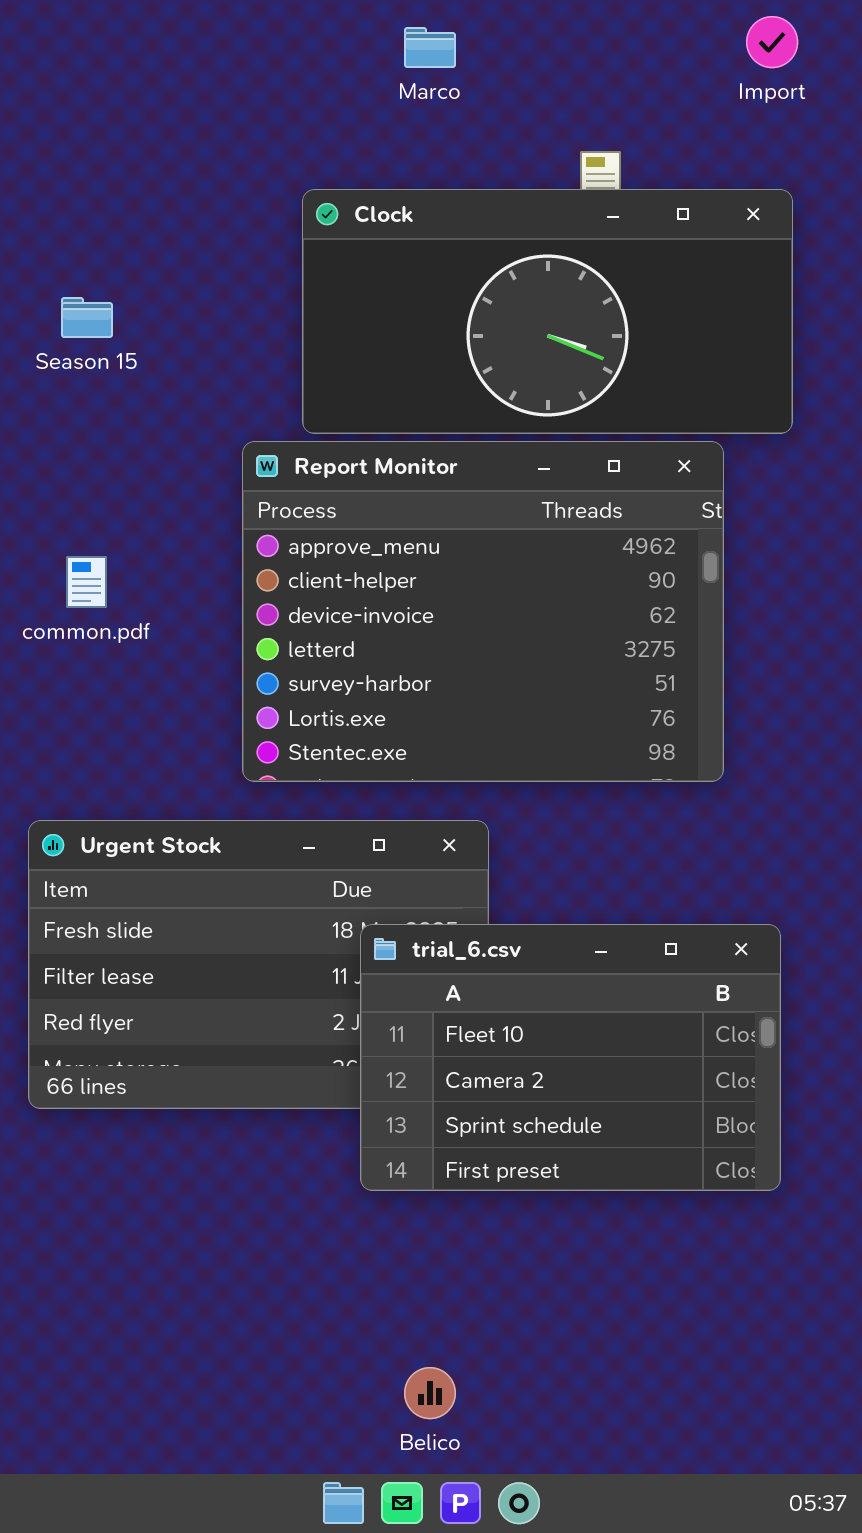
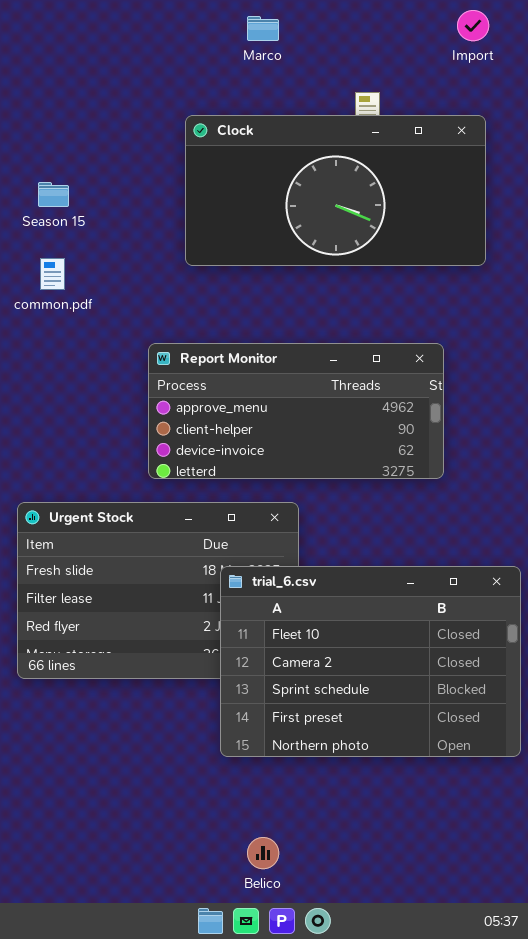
Report Monitor: [242,441,724,782] -> [148,343,444,479], resized
common.pdf: [66,556,107,608] -> [40,258,65,290], moved
trial_6.csv: [360,924,781,1191] -> [220,566,521,757], resized

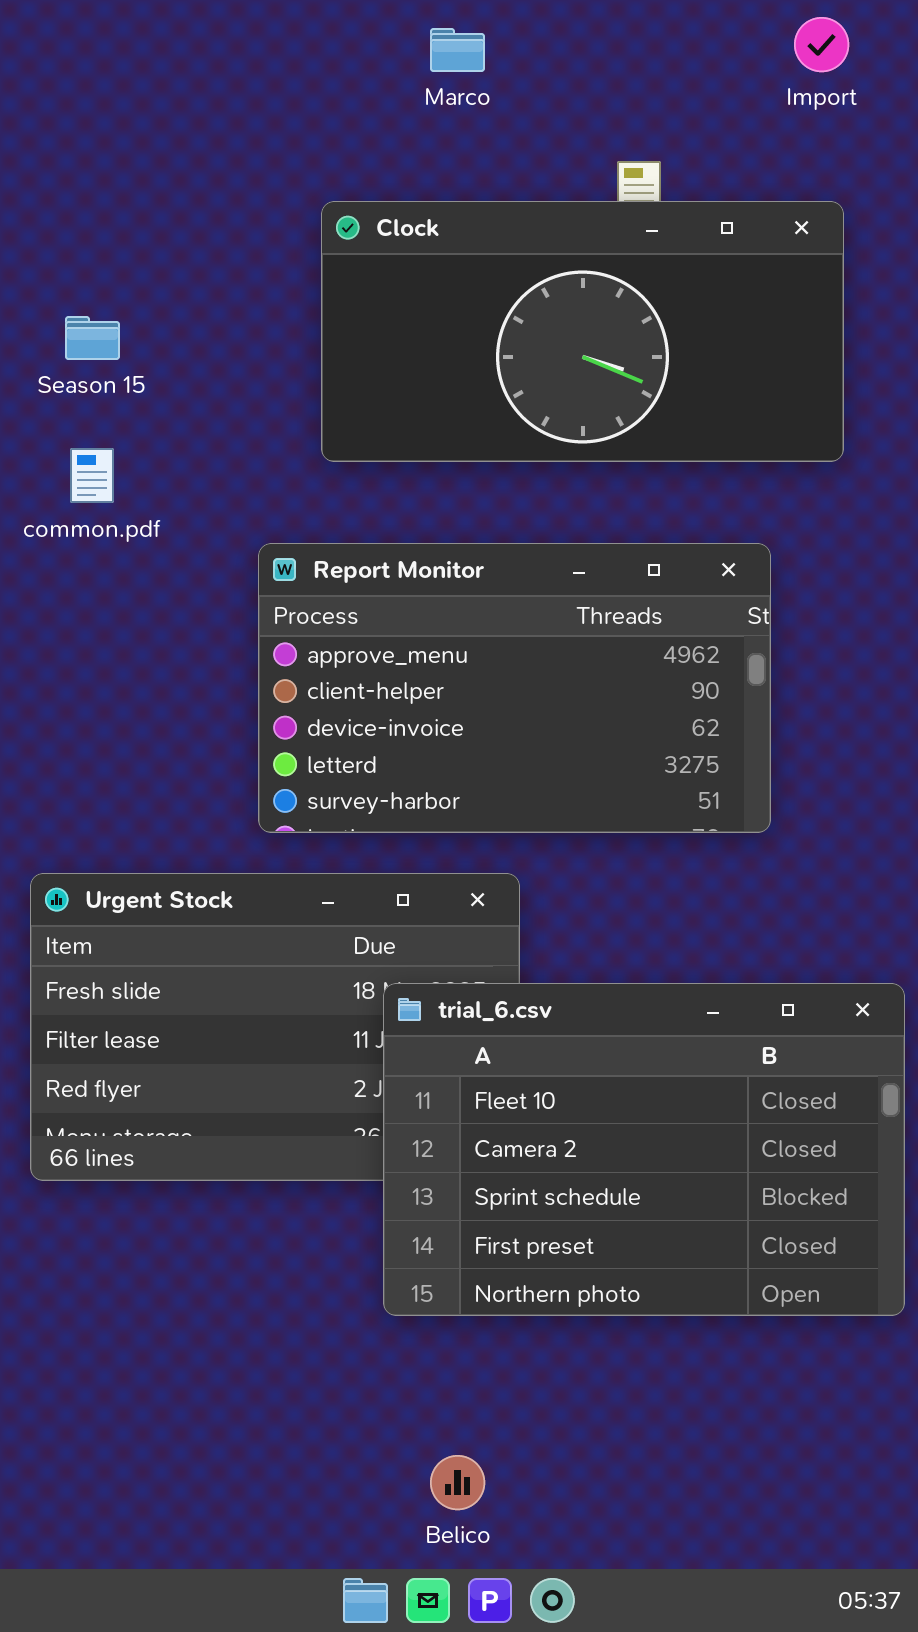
Report Monitor: [148,343,444,479] -> [258,543,771,833], resized

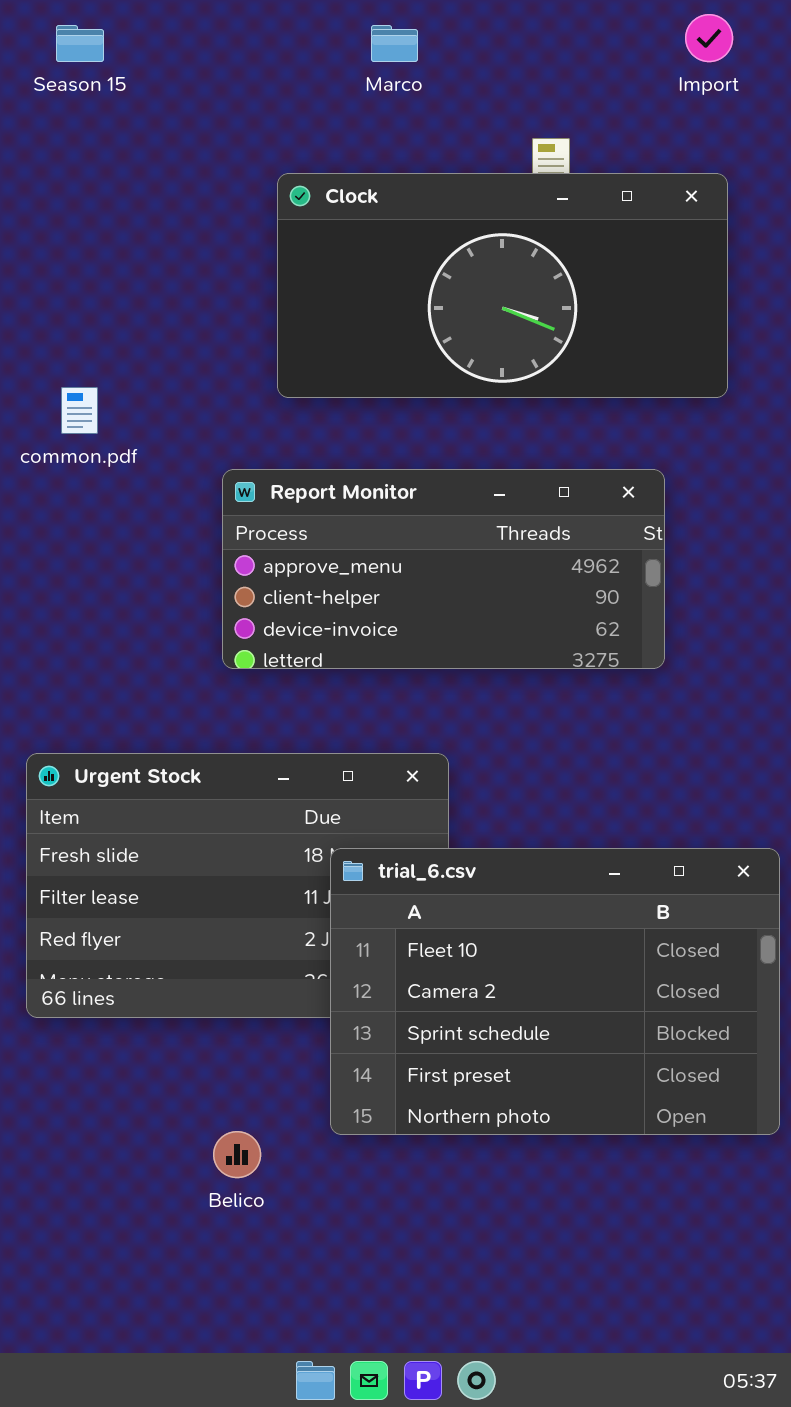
Season 15: [65,316,120,360] -> [56,25,104,62], moved
Report Monitor: [258,543,771,833] -> [222,469,665,669], resized
Belico: [430,1455,485,1510] -> [213,1131,261,1178], moved

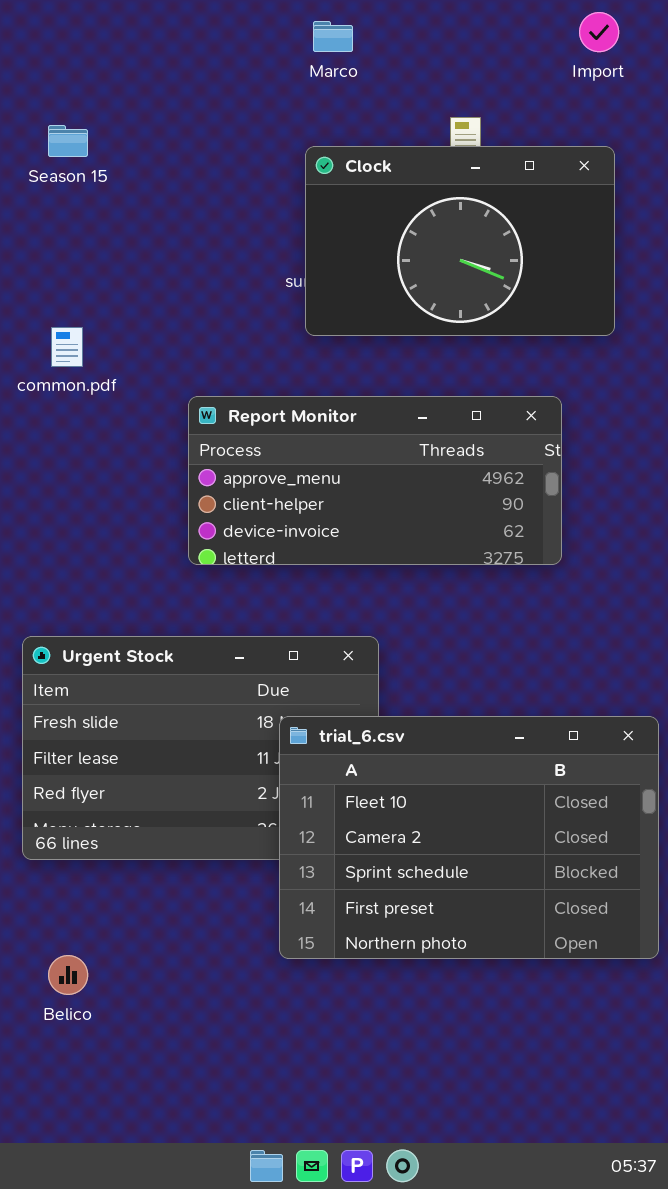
Season 15: [56,25,104,62] -> [48,125,88,157], moved
Clock: [277,173,728,398] -> [305,146,615,336], resized
Belico: [213,1131,261,1178] -> [48,955,88,995], moved

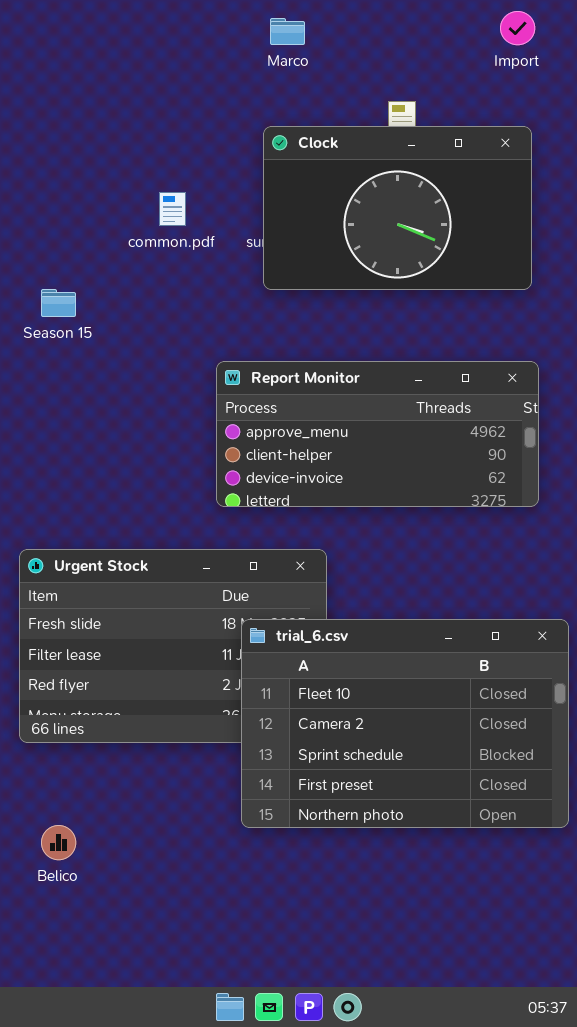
Season 15: [48,125,88,157] -> [41,289,76,317], moved
common.pdf: [51,327,83,367] -> [159,192,186,226], moved
Report Monitor: [188,396,562,565] -> [216,361,539,507], moved

